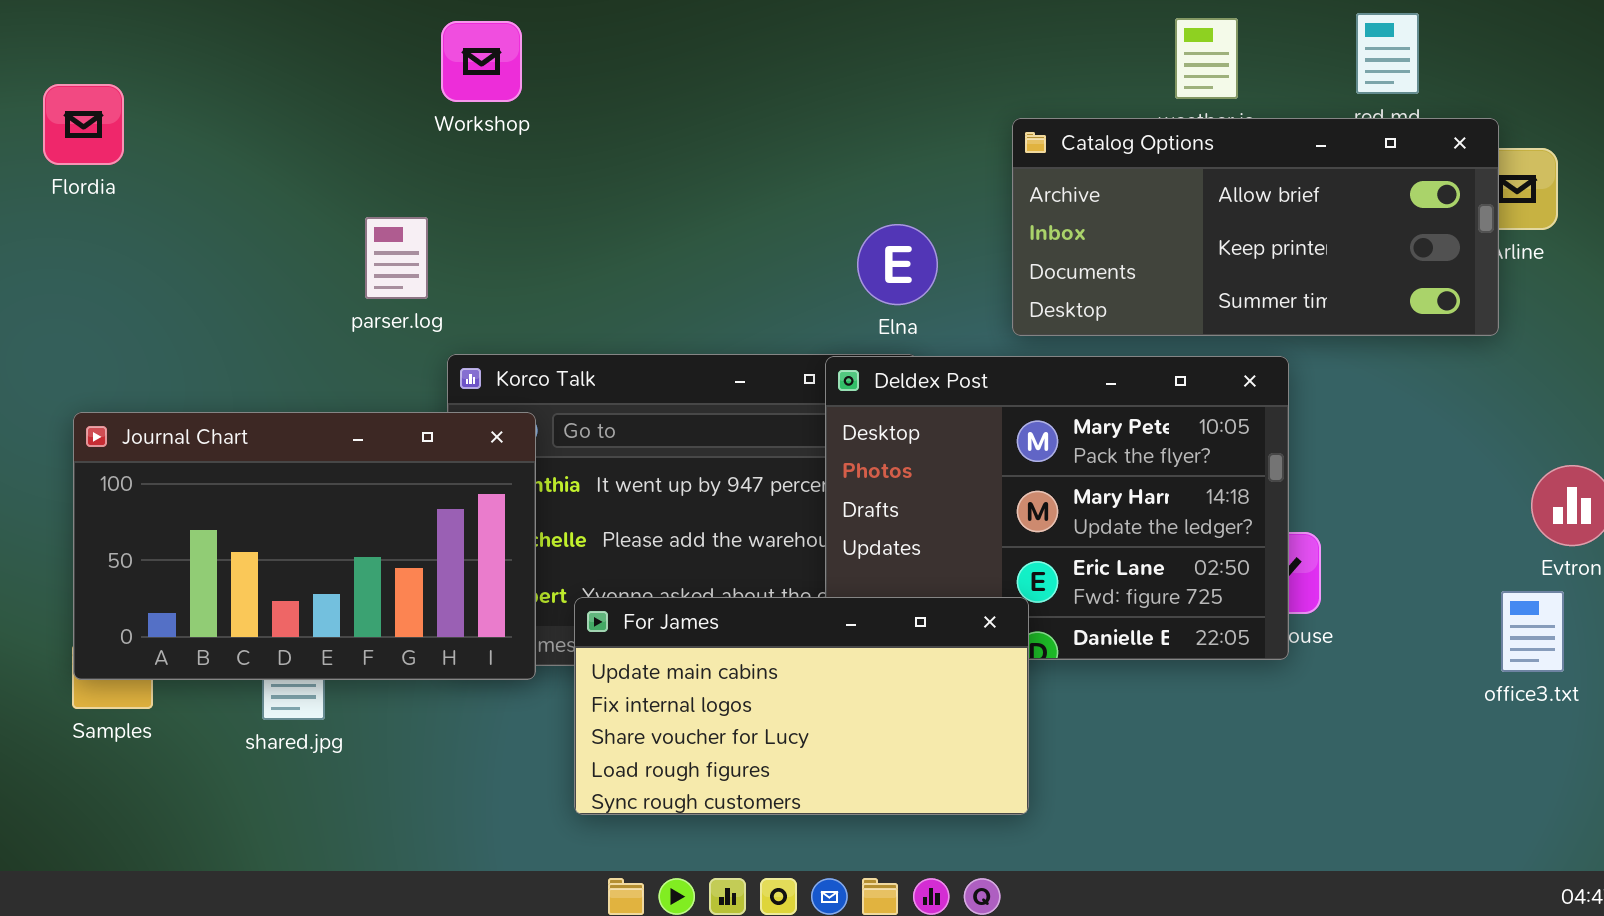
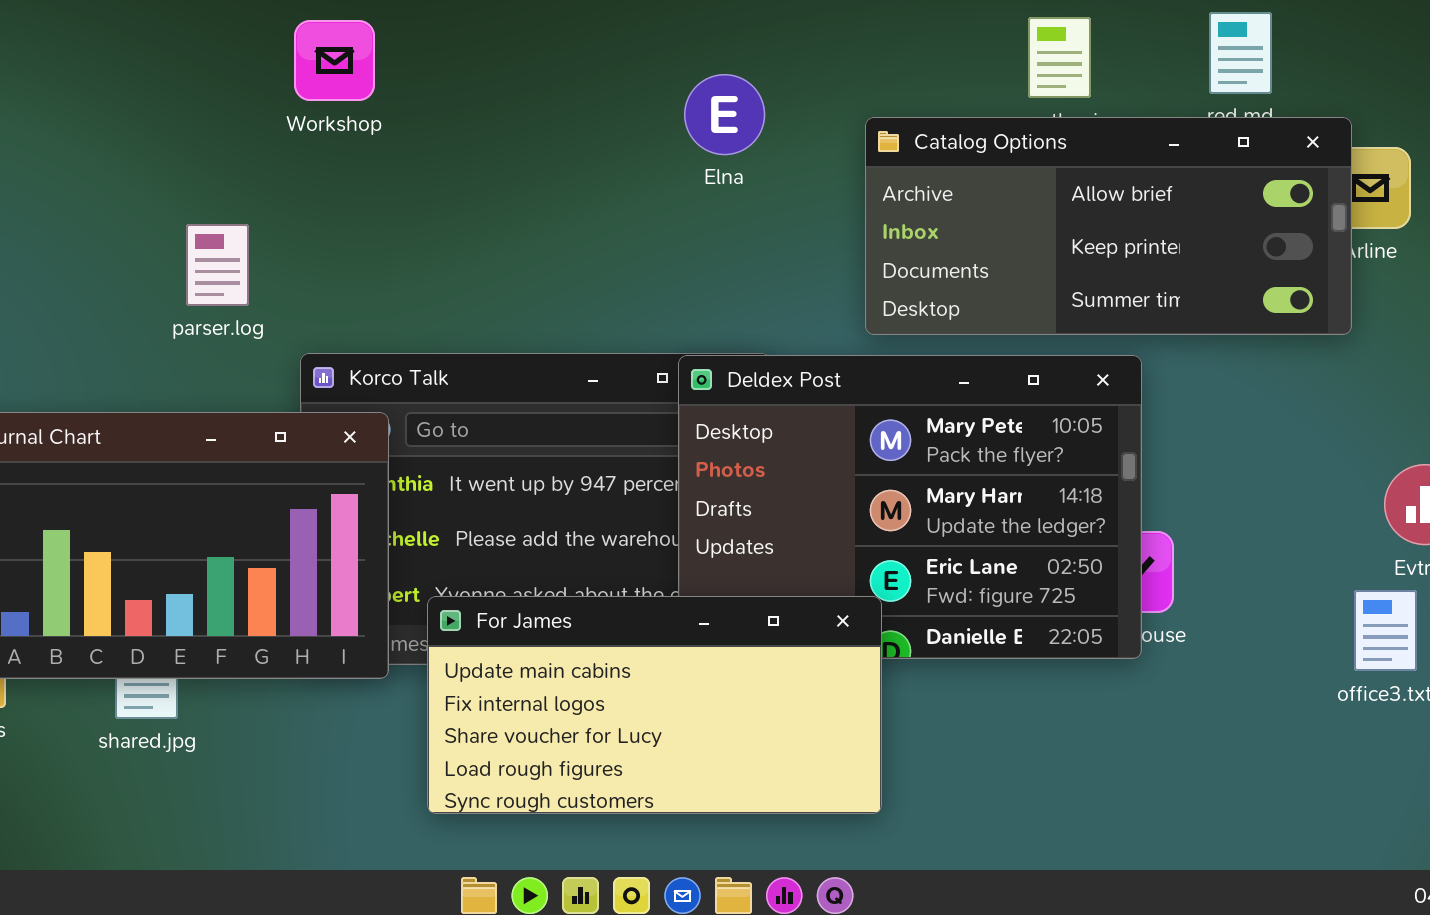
parser.log: [365,217,428,299] -> [186,224,249,306], moved
Elna: [857,224,938,305] -> [684,74,765,155], moved

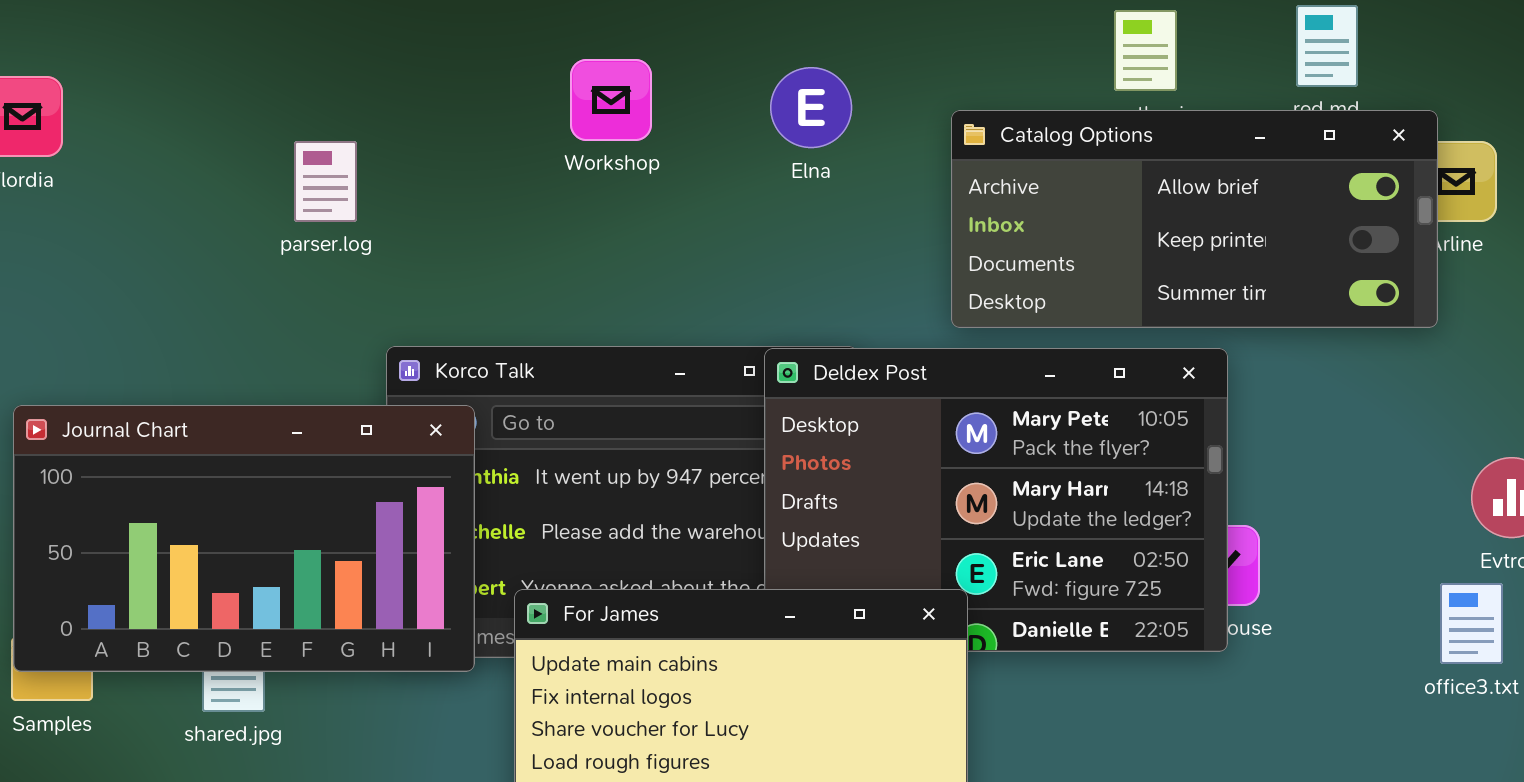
Workshop: [294,20,375,101] -> [570,59,652,141], moved
parser.log: [186,224,249,306] -> [294,141,357,222], moved

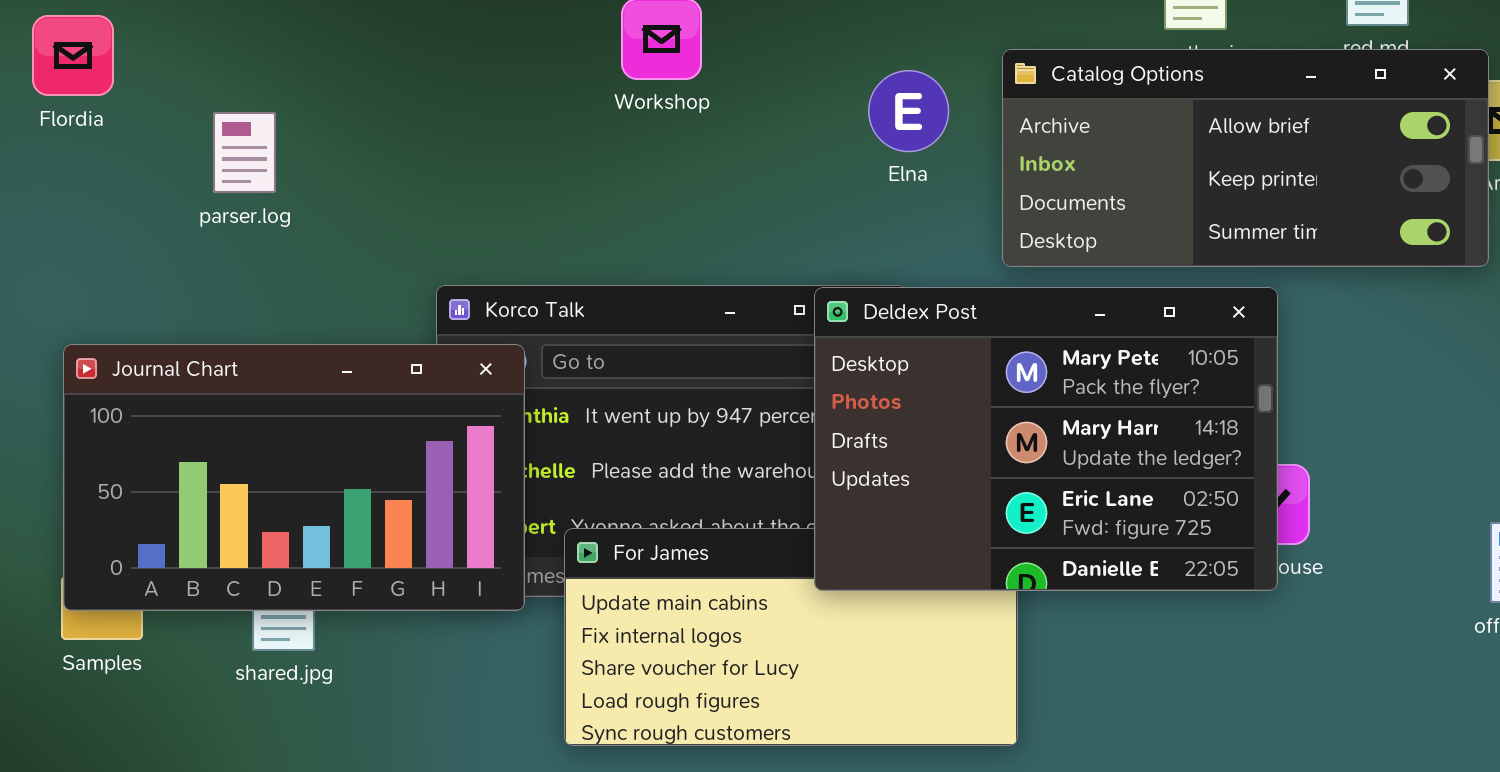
Elna: [770,67,852,148] -> [868,70,949,152], moved
parser.log: [294,141,357,222] -> [213,112,276,193], moved
Deldex Post: [764,348,1228,652] -> [814,287,1278,591], raised

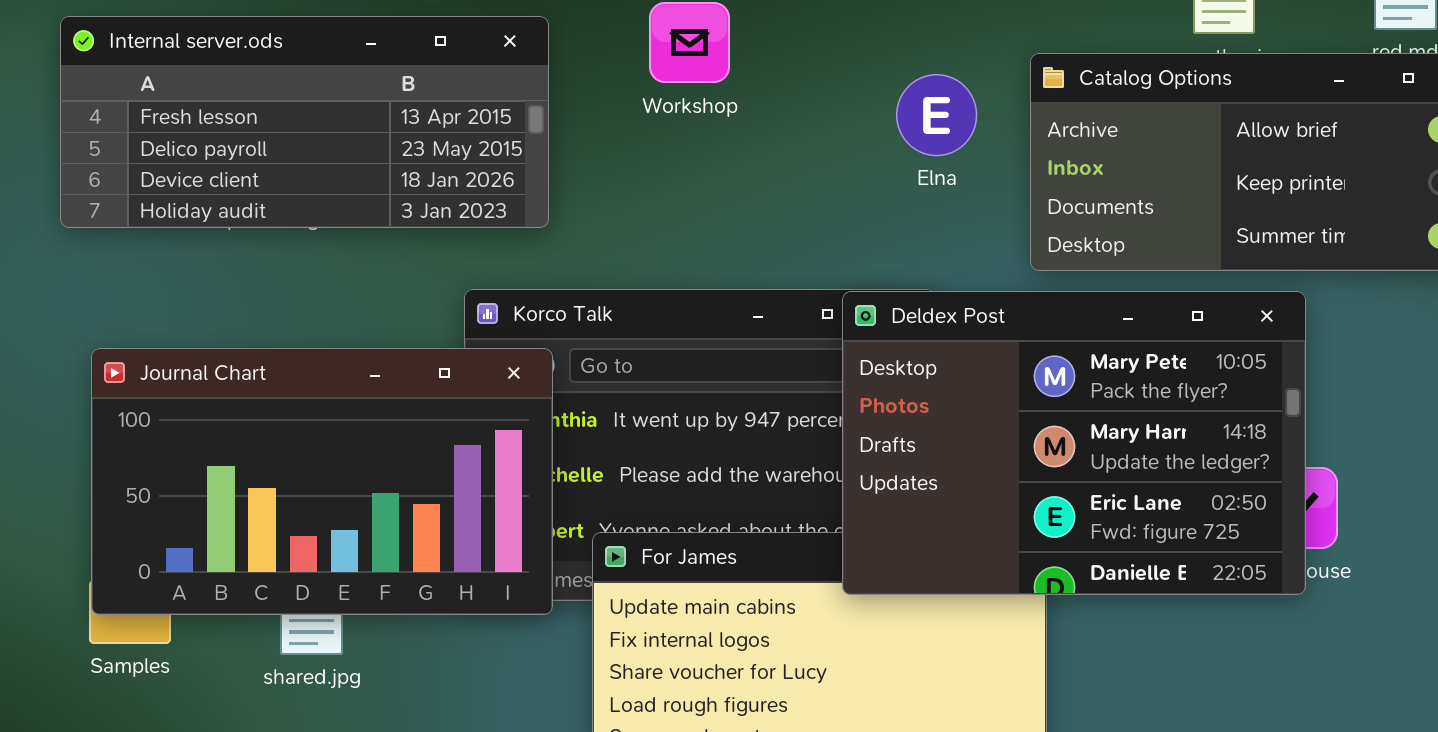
Internal server.ods: none -> [60,16,549,228], opened

